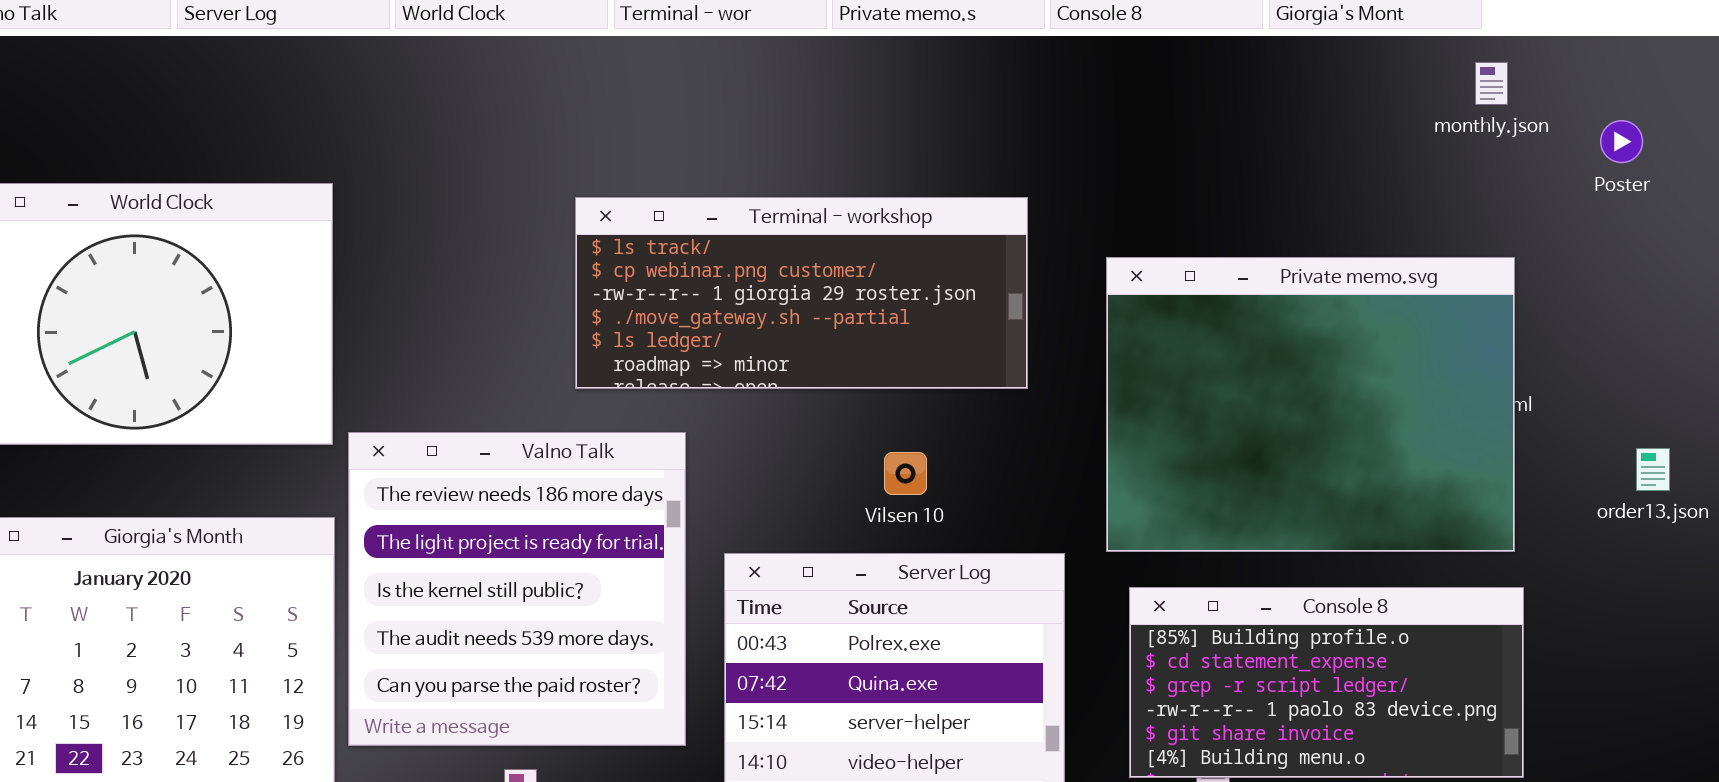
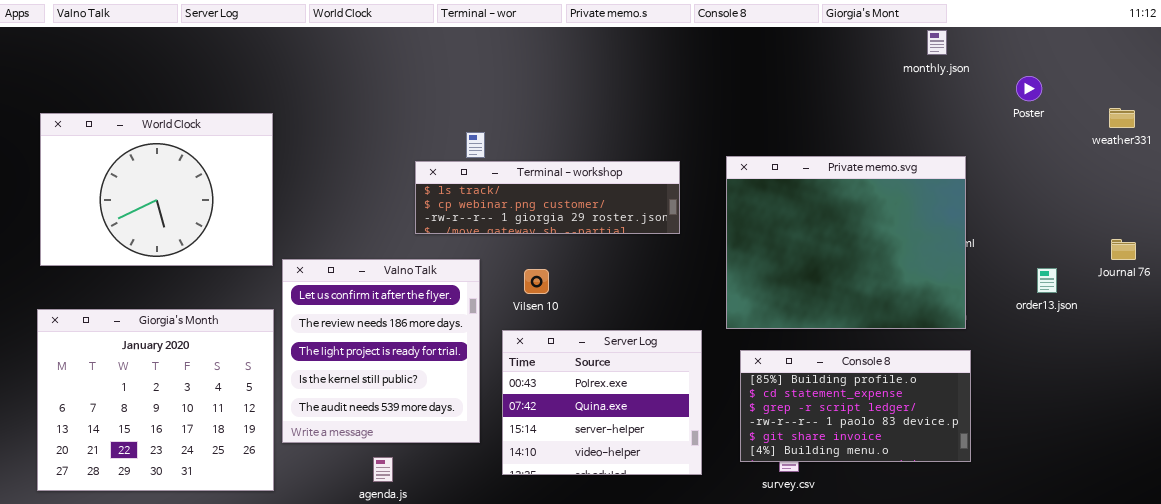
monthly.json: [1475,62,1508,105] -> [927,30,947,55], moved
Terminal - workshop: [575,197,1028,389] -> [415,161,680,234], resized
Valno Talk: [348,432,686,746] -> [282,259,480,443], scrolled up 1 row
Vilsen 10: [884,452,927,495] -> [524,269,549,294], moved

